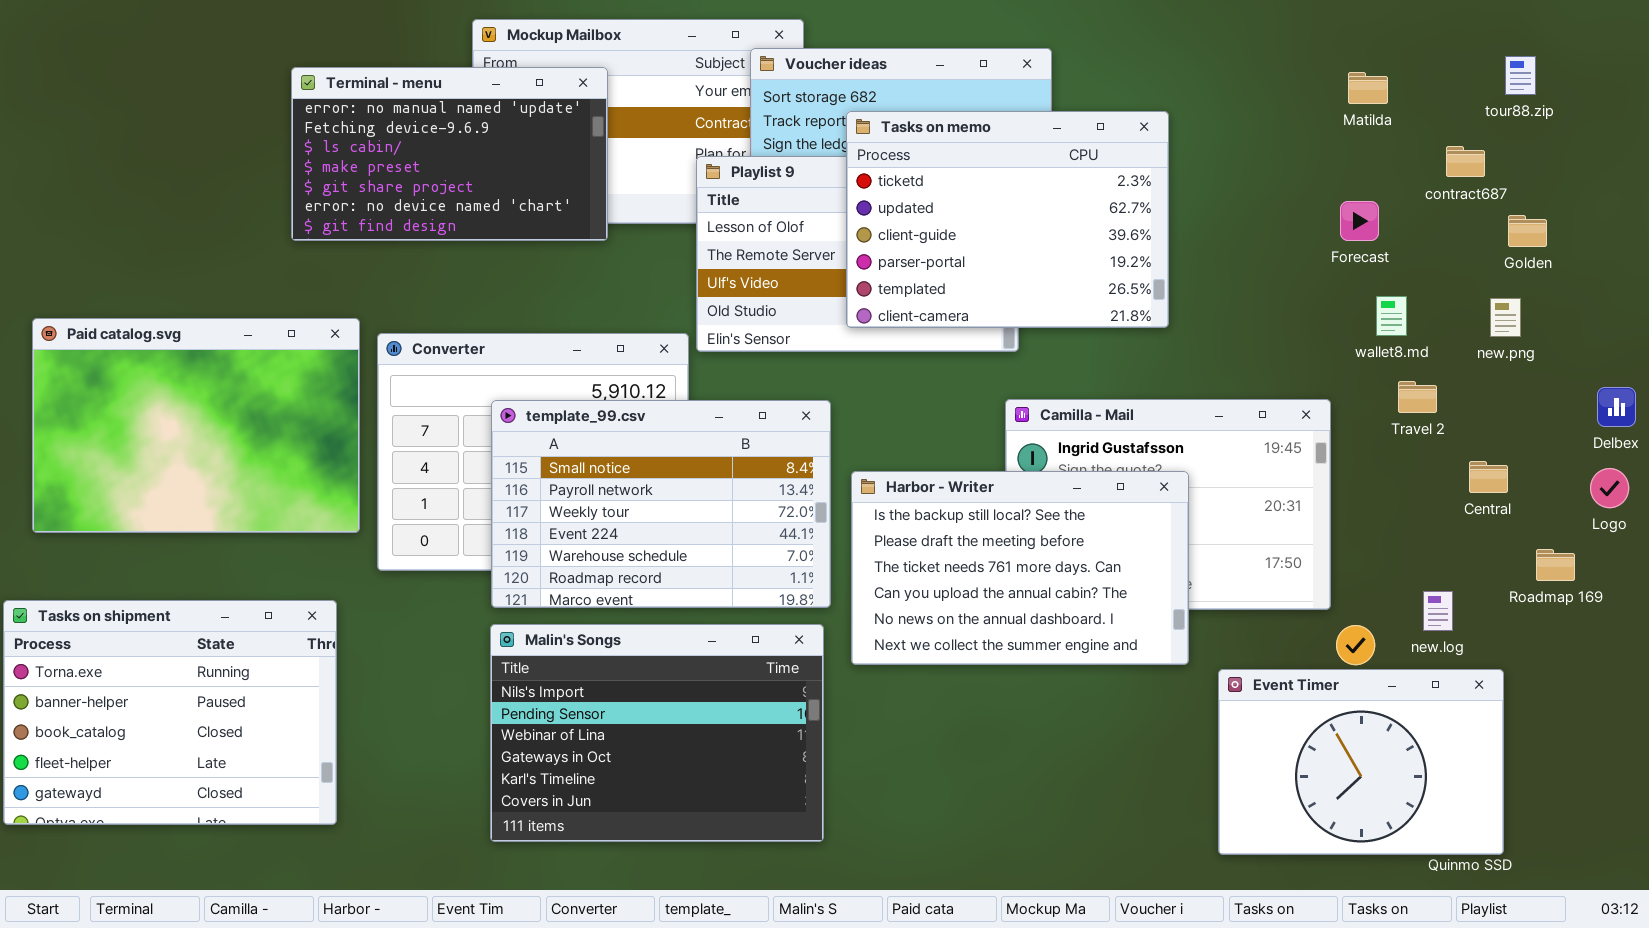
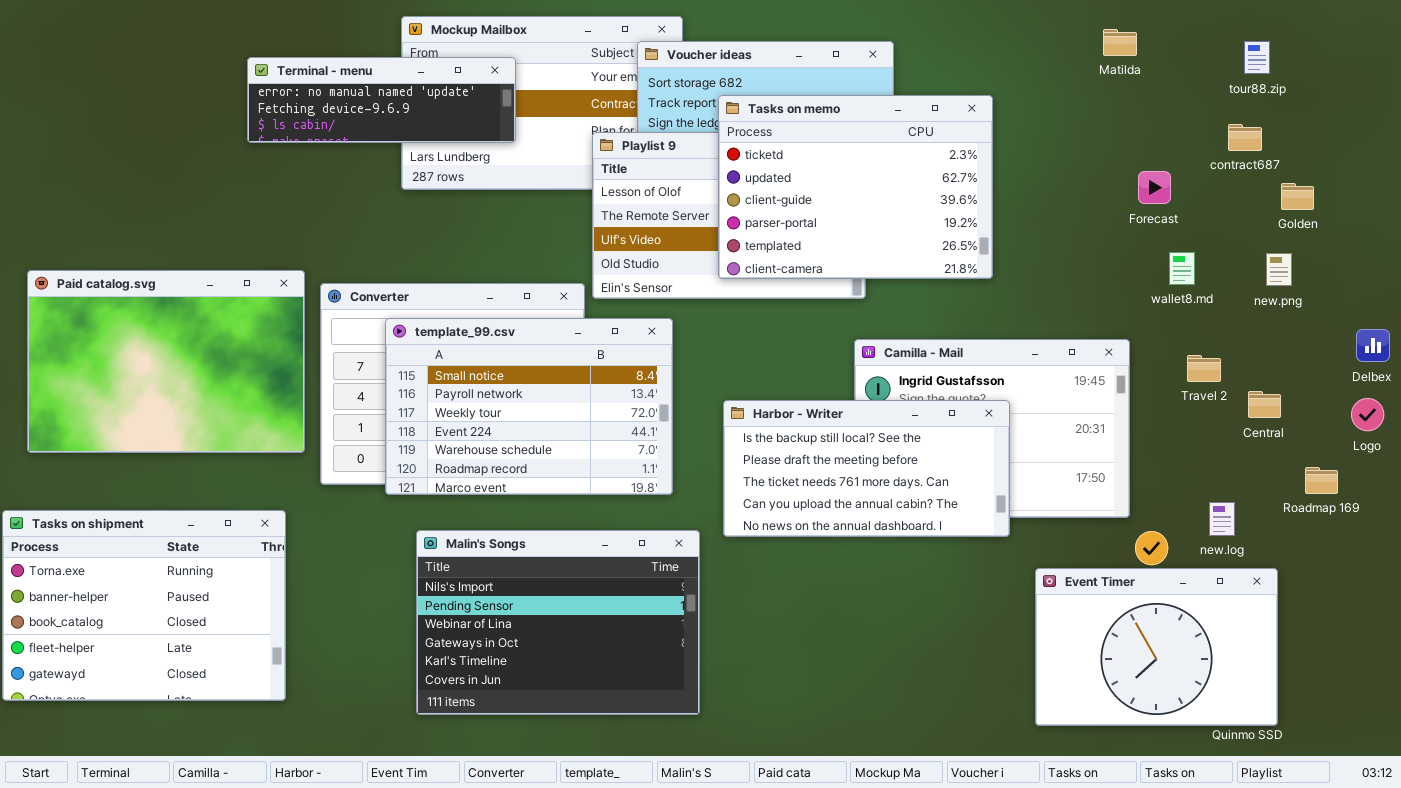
tour88.zip: [1505,56,1536,95] -> [1244,41,1270,74], moved
Terminal - menu: [291,67,608,241] -> [247,57,516,143], resized
Matilda: [1348,72,1388,104] -> [1103,29,1137,56], moved
Travel 2: [1398,381,1437,413] -> [1187,355,1221,382], moved
template_99.csv: [491,400,831,608] -> [385,318,673,495], moved
Harbor - Writer: [851,471,1189,665] -> [723,400,1010,537], resized

